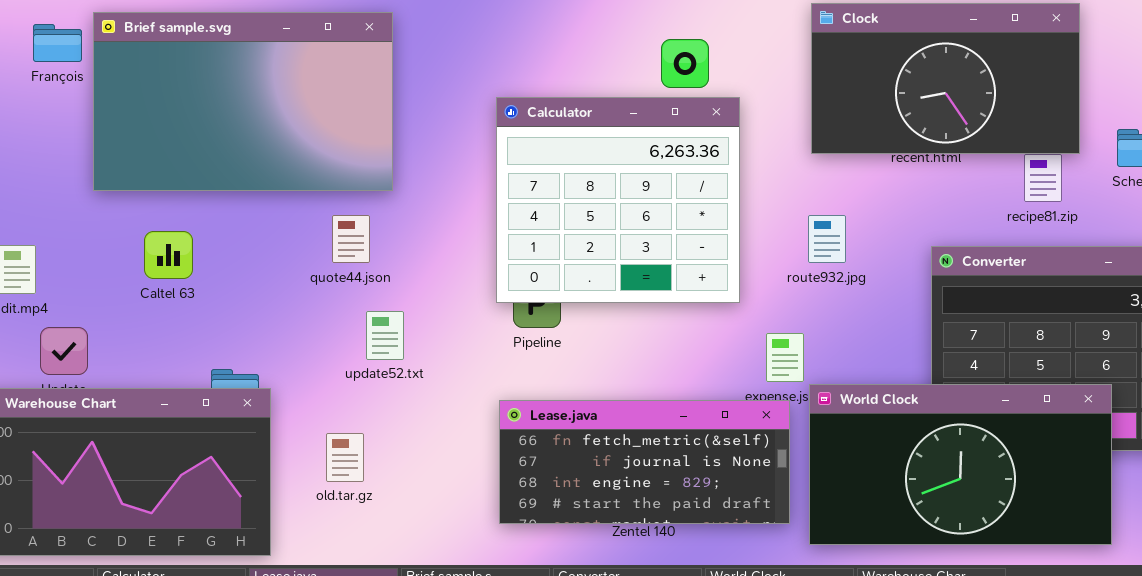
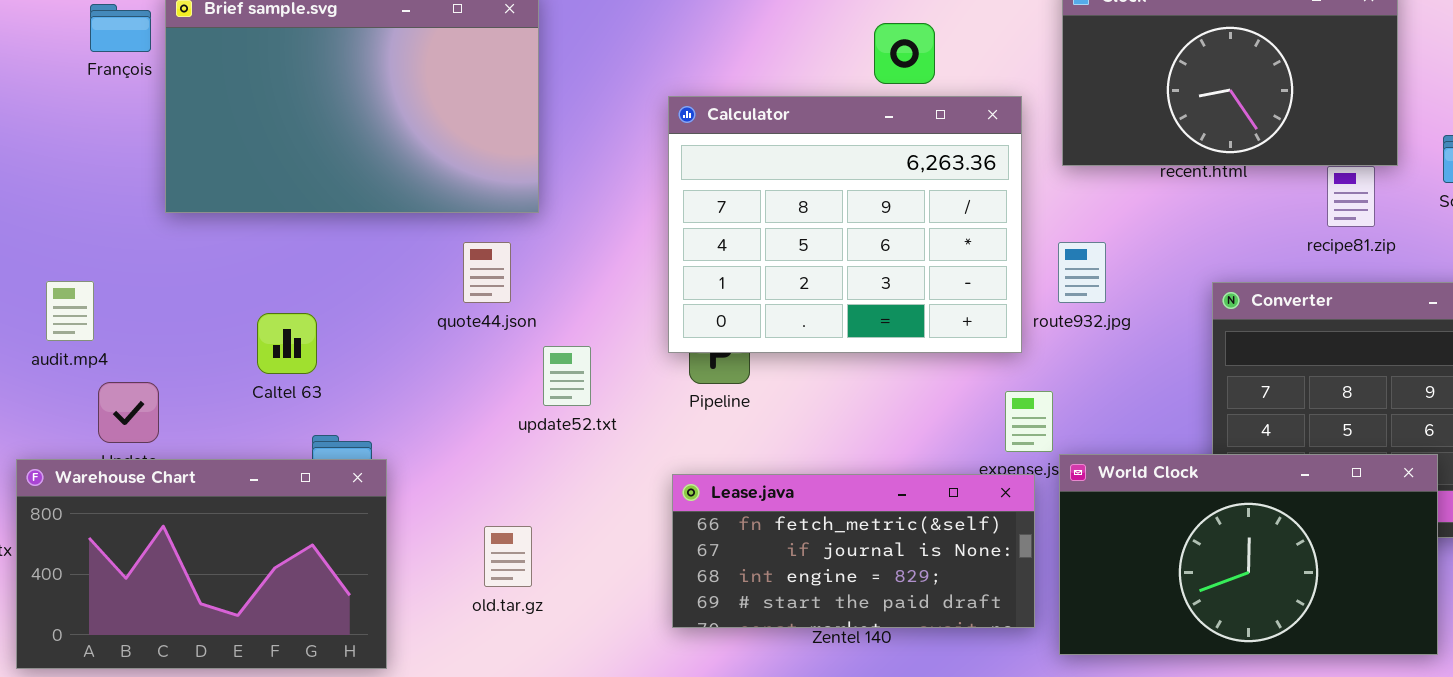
Calculator: [496,97,740,303] -> [668,96,1022,353], resized
Caltel 63: [144,231,193,279] -> [257,313,317,374], moved
update52.txt: [366,311,404,360] -> [543,346,591,406], moved
old.tar.gz: [326,433,364,482] -> [484,526,532,587], moved

